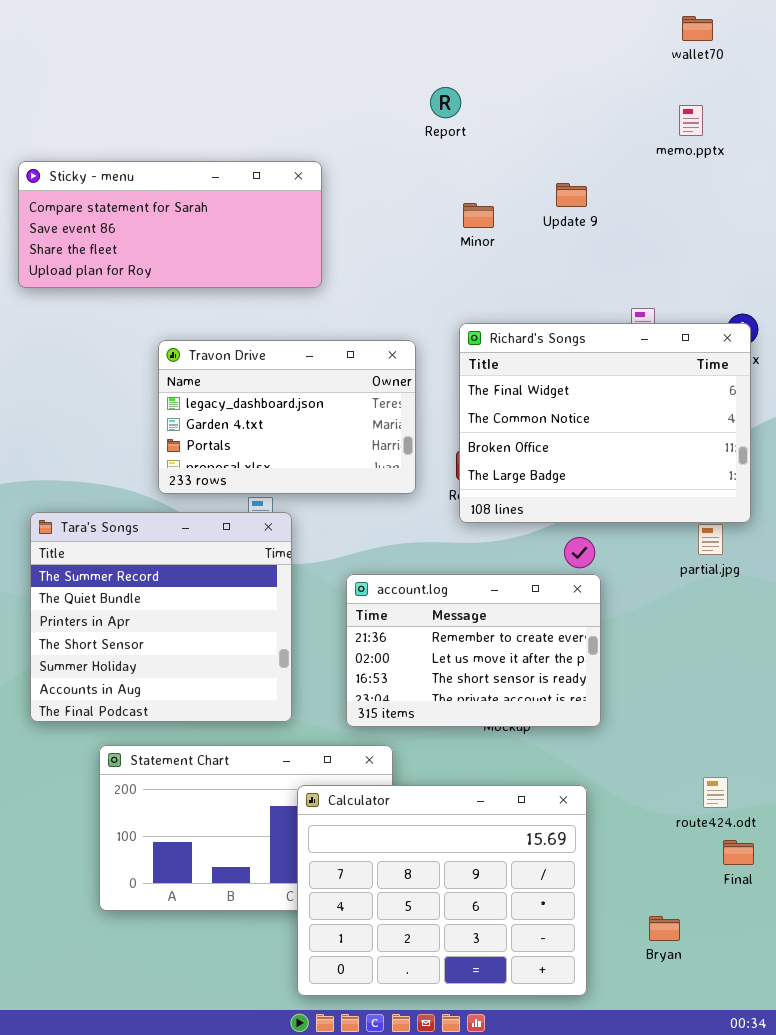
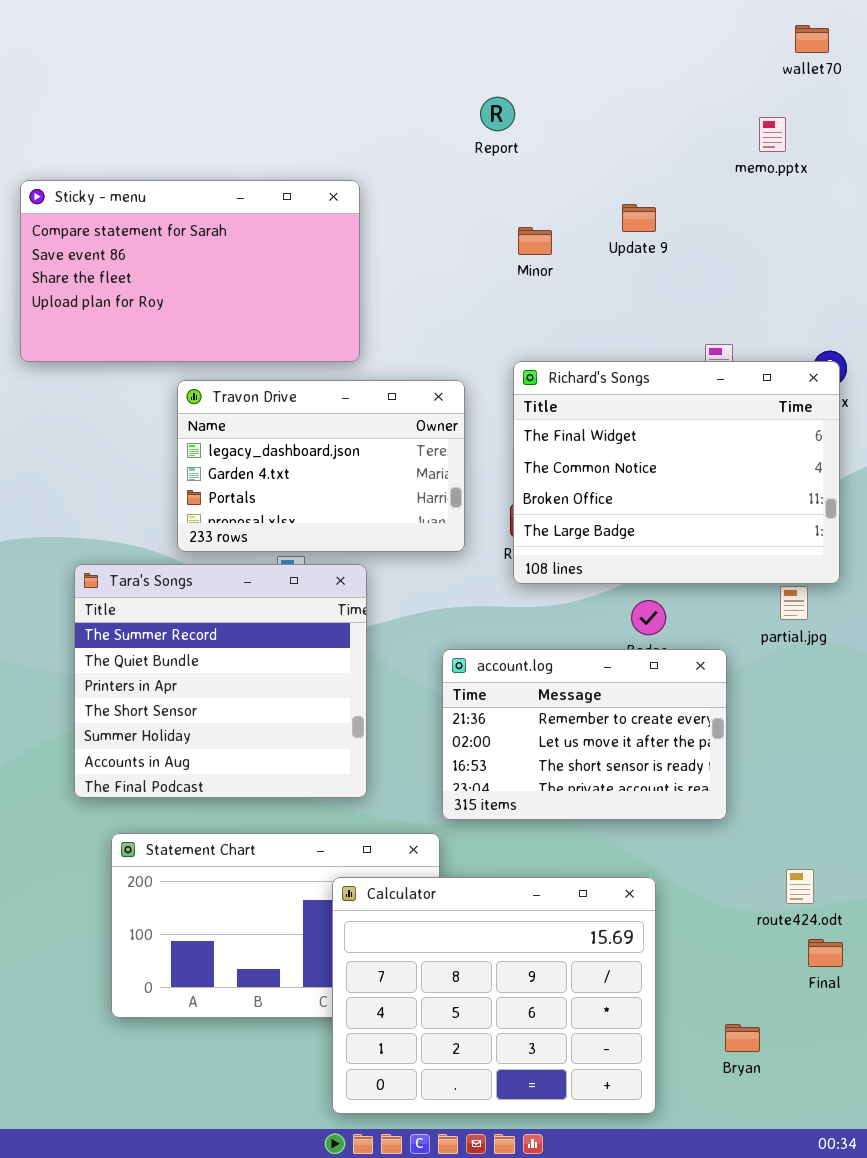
wallet70: [682,16,713,41] -> [795,25,829,53], moved
Sticky - menu: [18,161,322,288] -> [20,180,360,362], resized
Tara's Songs: [30,512,292,722] -> [74,564,367,798], moved
account.log: [346,574,601,727] -> [442,649,727,820], moved

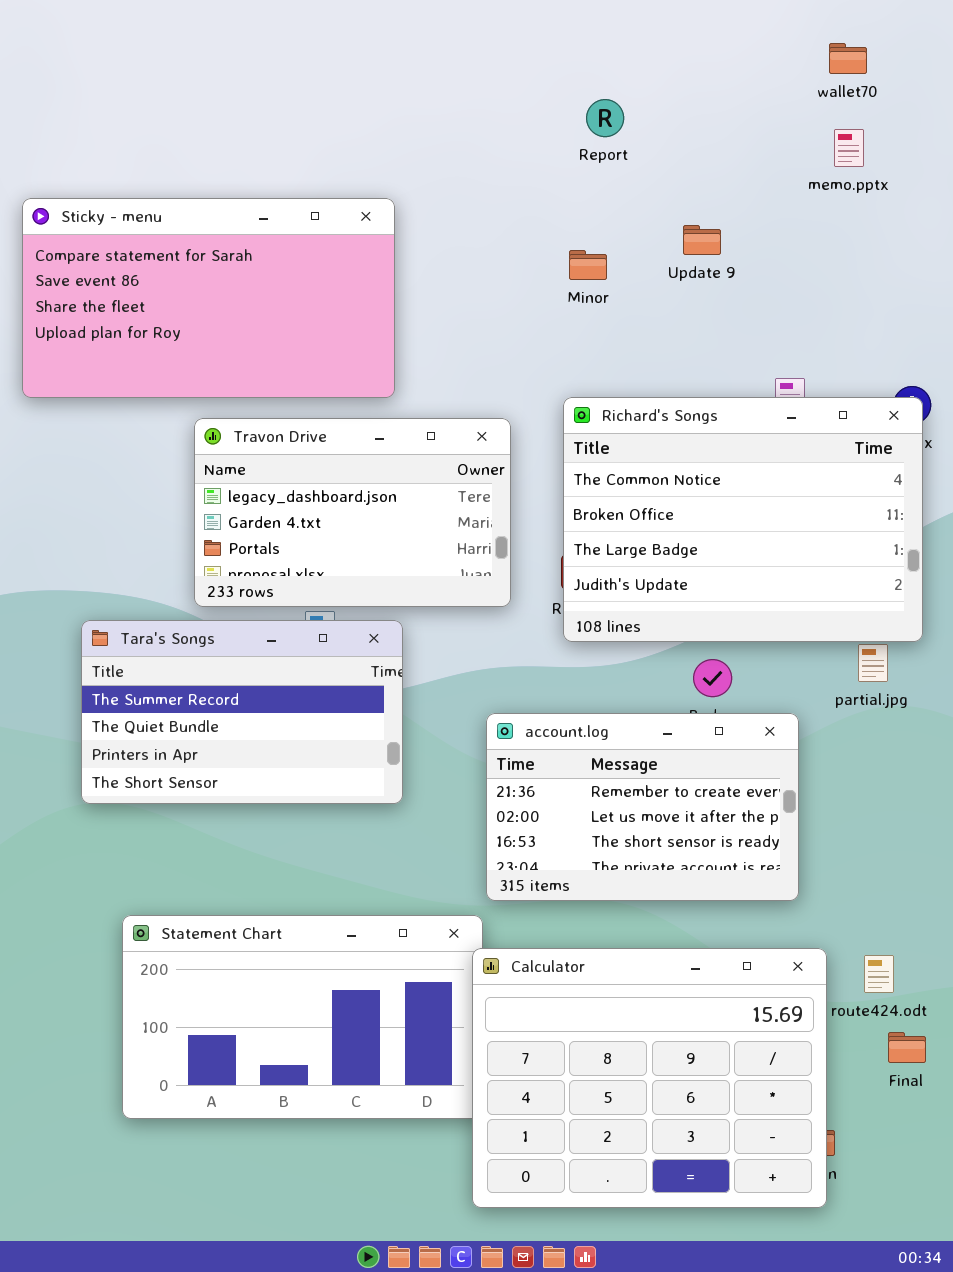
wallet70: [795,25,829,53] -> [829,43,867,74], moved
Report: [480,97,515,131] -> [586,99,624,137], moved
Richard's Songs: [513,361,840,584] -> [563,397,923,642], scrolled down 1 row
Tara's Songs: [74,564,367,798] -> [81,620,403,804], resized
Calculator: [332,877,656,1114] -> [472,948,827,1208], moved

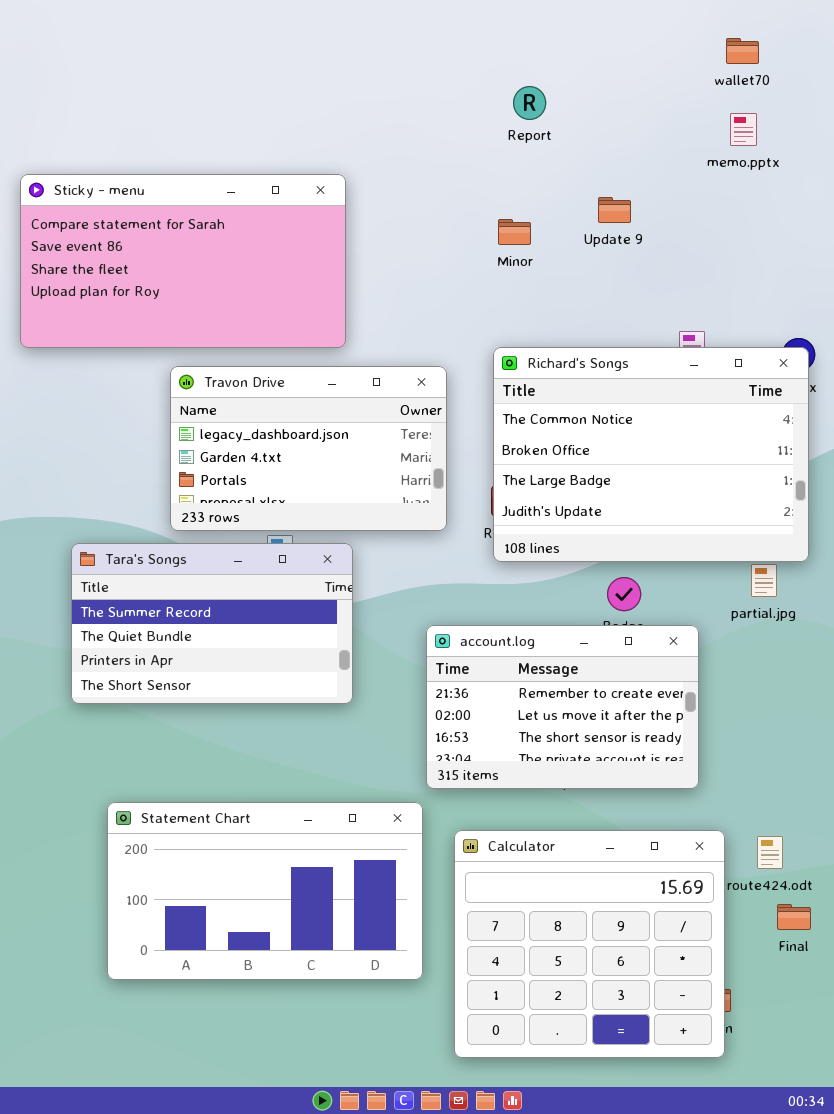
Calculator: [472,948,827,1208] -> [454,830,725,1058], resized

